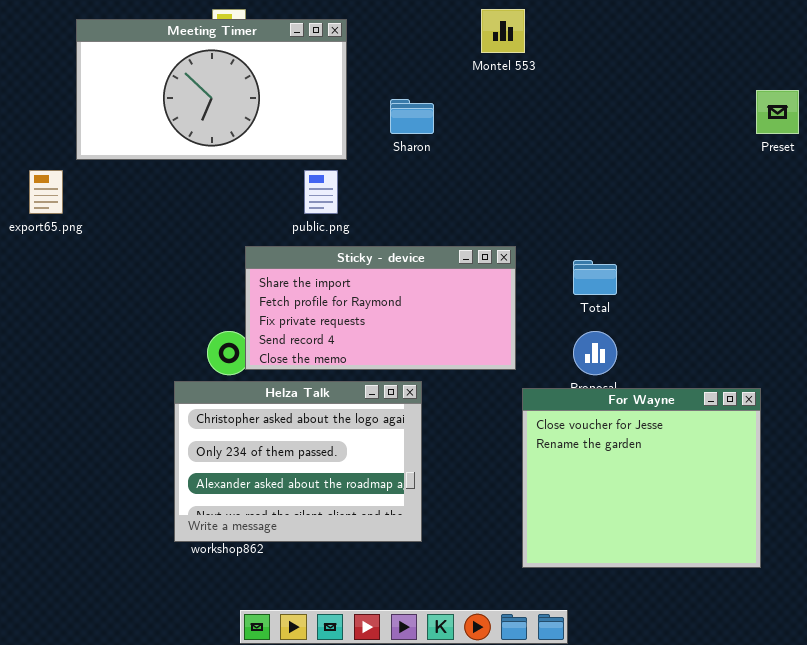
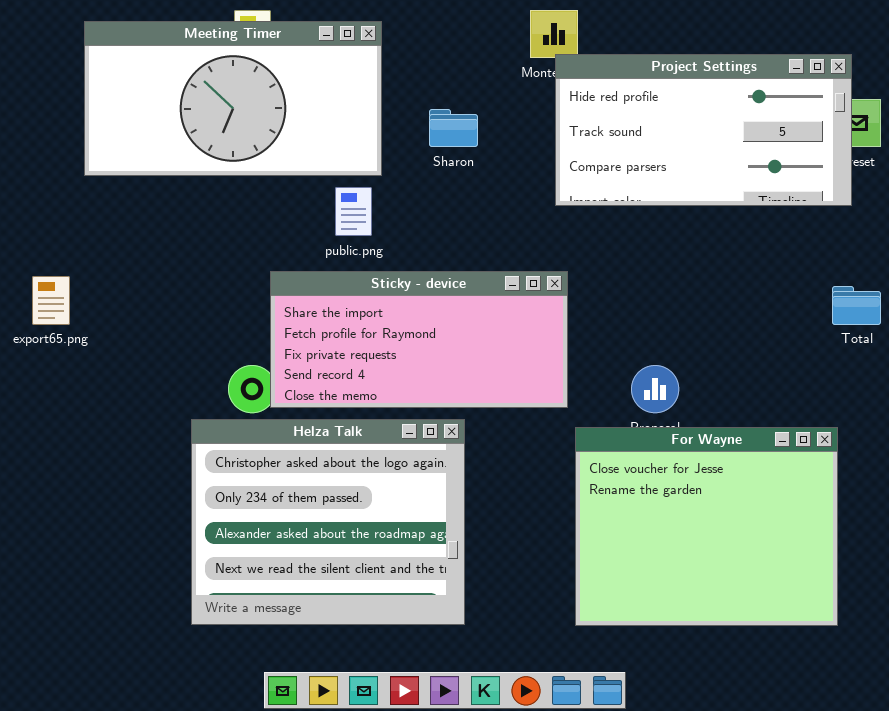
Project Settings: none -> [555,54,852,206], opened
export65.png: [29,170,63,214] -> [32,276,70,325], moved
Total: [573,260,617,295] -> [832,286,881,325], moved
Helza Talk: [174,381,422,542] -> [191,419,465,625], resized

